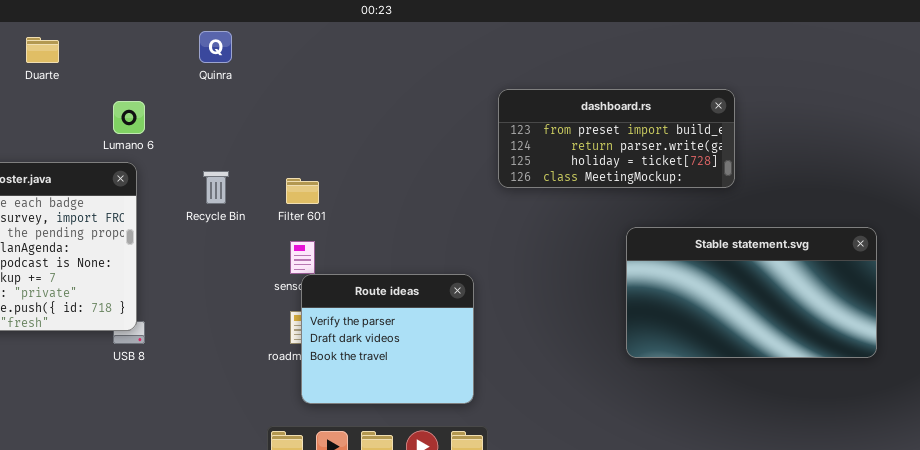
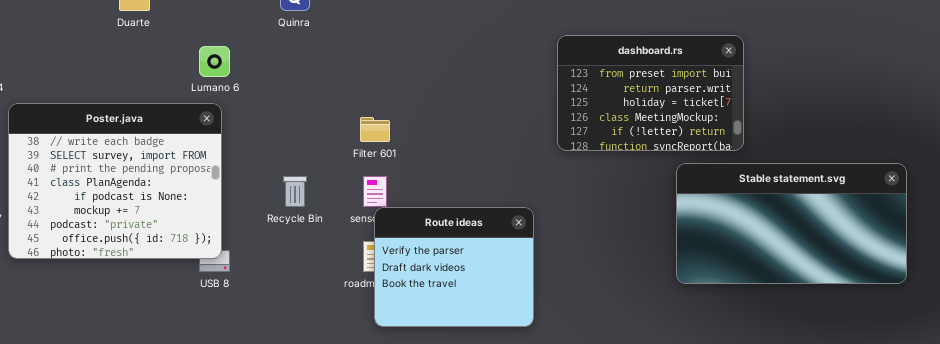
dashboard.rs: [498,89,735,188] -> [557,35,744,151], resized
Recycle Bin: [203,171,229,204] -> [283,176,307,207], moved

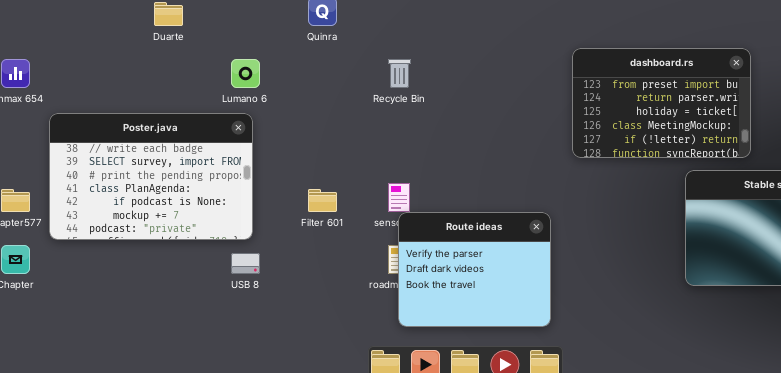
Poster.java: [8,103,222,259] -> [49,113,253,240], resized
Filter 601: [360,117,390,142] -> [308,189,337,212], moved
Recycle Bin: [283,176,307,207] -> [388,59,411,88], moved

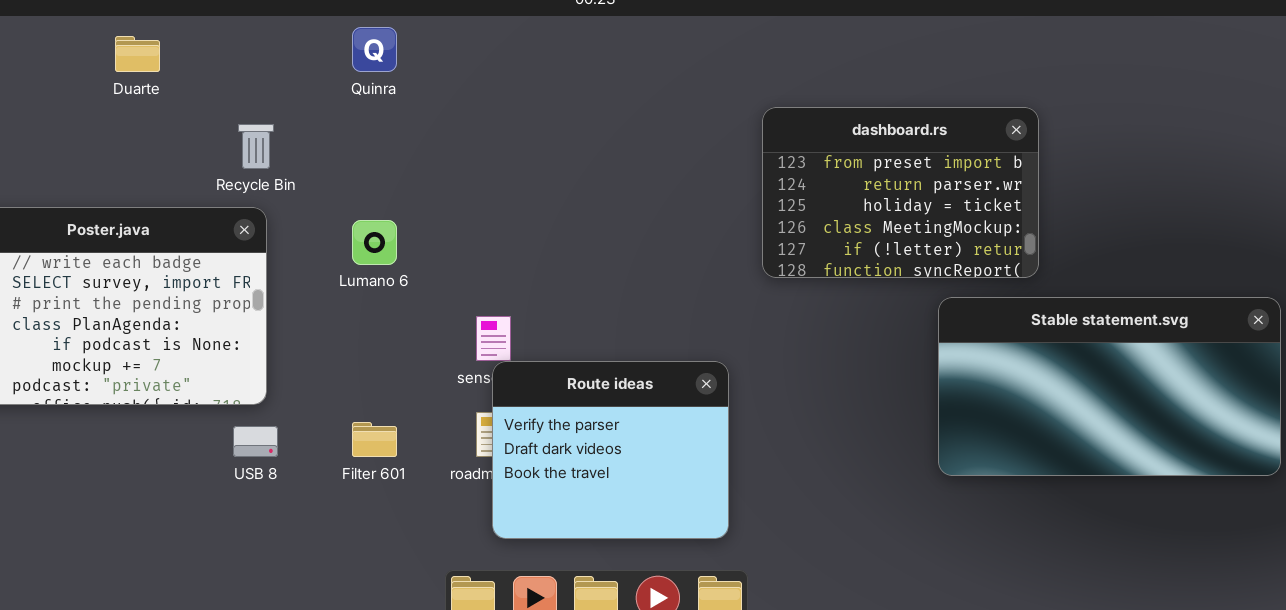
Lumano 6: [231,59,260,88] -> [352,220,397,265], moved
Recycle Bin: [388,59,411,88] -> [238,124,274,169], moved
Filter 601: [308,189,337,212] -> [352,422,397,457], moved

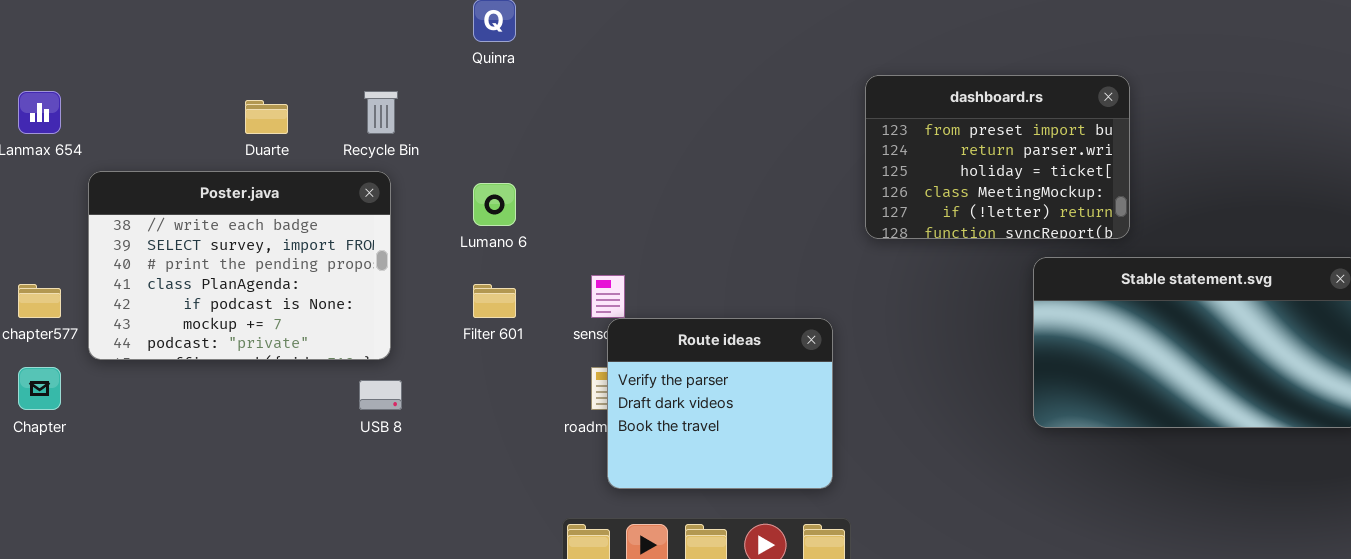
Duarte: [115,36,160,72] -> [245,100,288,134], moved
Filter 601: [352,422,397,457] -> [473,284,516,318], moved

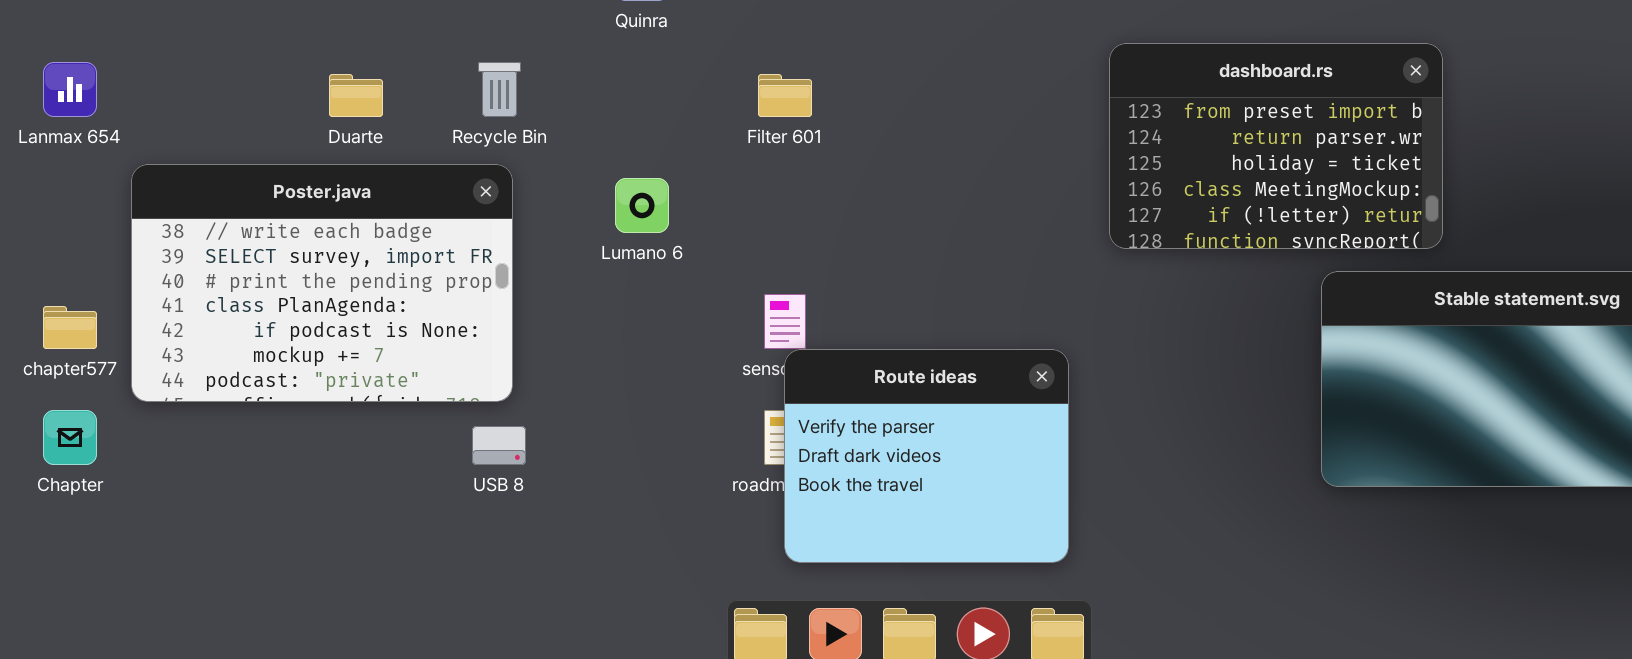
Filter 601: [473,284,516,318] -> [758,74,812,117], moved

